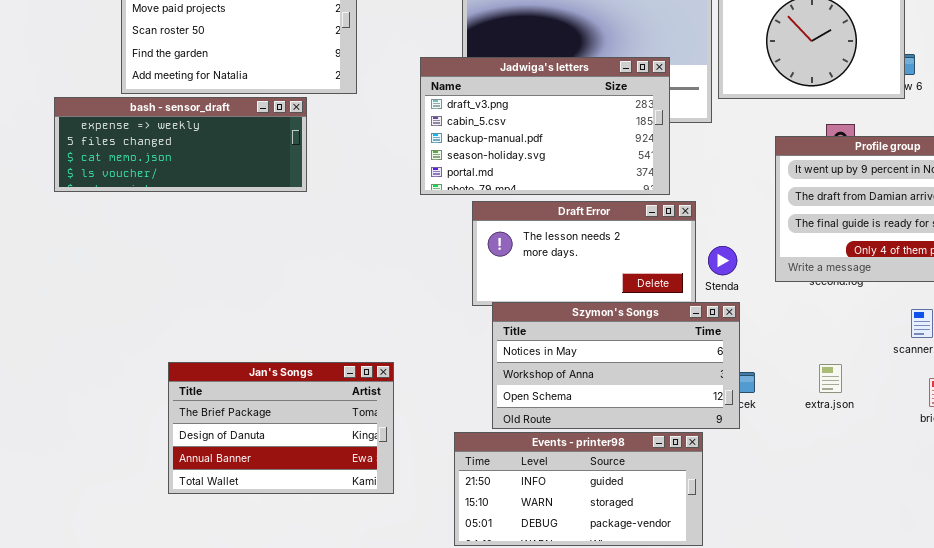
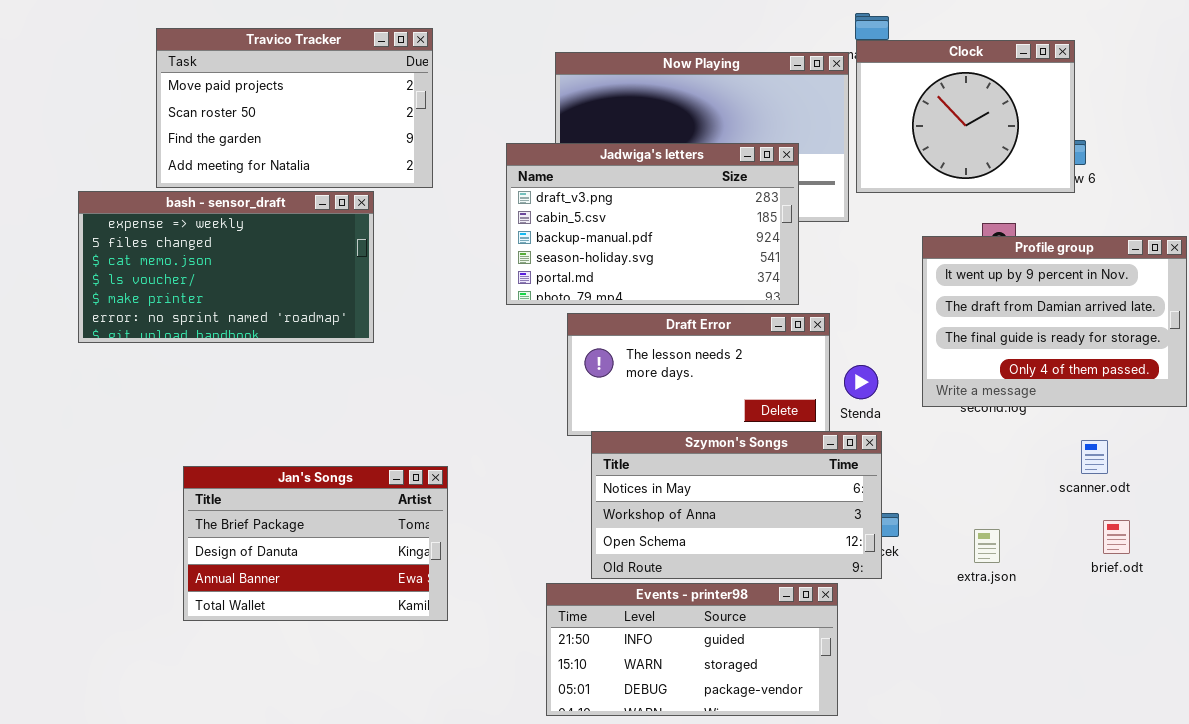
bash - sensor_draft: [54,97,307,192] -> [78,191,374,343], resized
Jan's Songs: [168,362,394,494] -> [183,466,448,621], moved
extra.json: [819,364,842,393] -> [974,529,1000,563], moved

